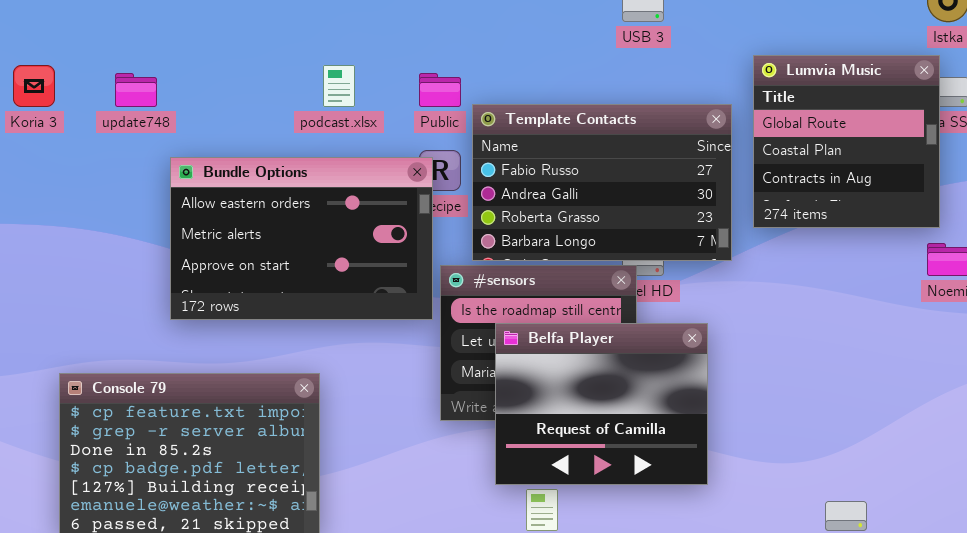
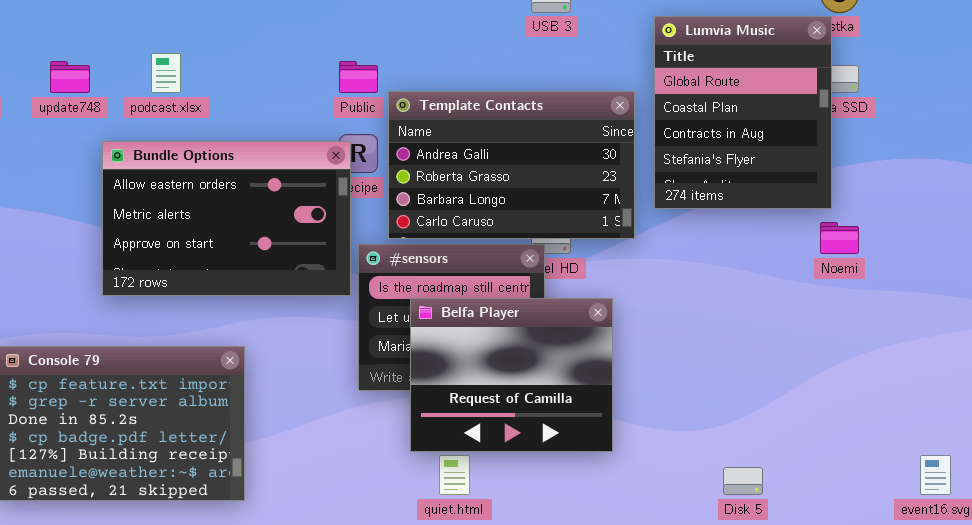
Lumvia Music: [753,55,940,228] -> [654,16,832,209], resized
podcast.xlsx: [323,65,355,107] -> [151,53,181,93], moved
Template Contacts: [472,104,732,261] -> [388,91,635,239], scrolled down 1 row

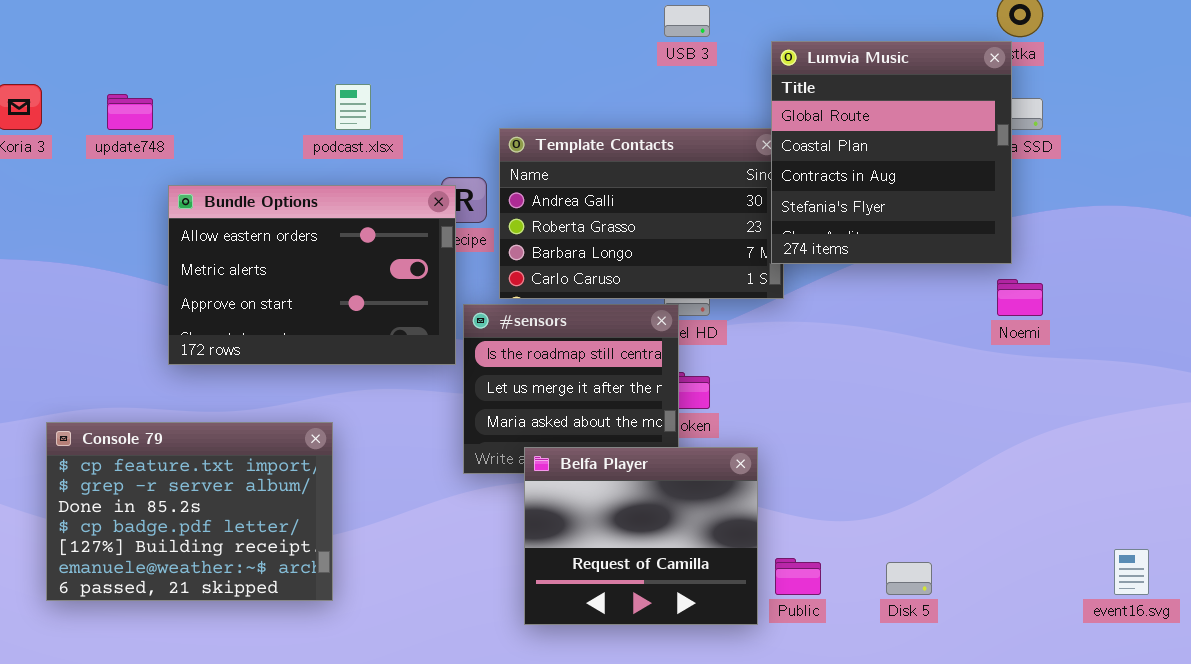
Lumvia Music: [654,16,832,209] -> [771,41,1012,264], resized
podcast.xlsx: [151,53,181,93] -> [335,84,371,130], moved
Public: [339,61,378,93] -> [775,558,821,595], moved
Belfa Player: [410,298,613,452] -> [524,447,758,625], moved

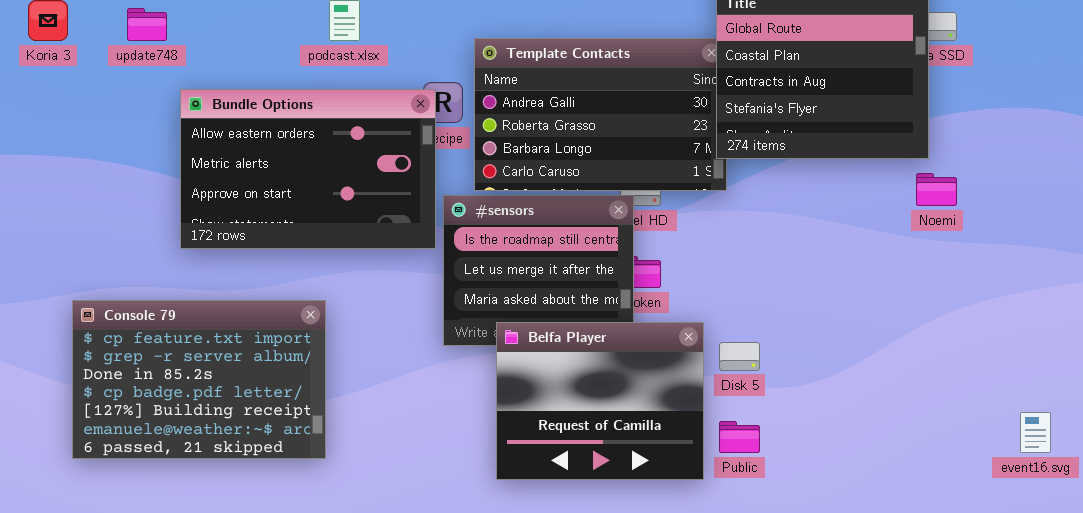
Disk 5: [886,562,932,595] -> [719,342,760,371], moved

